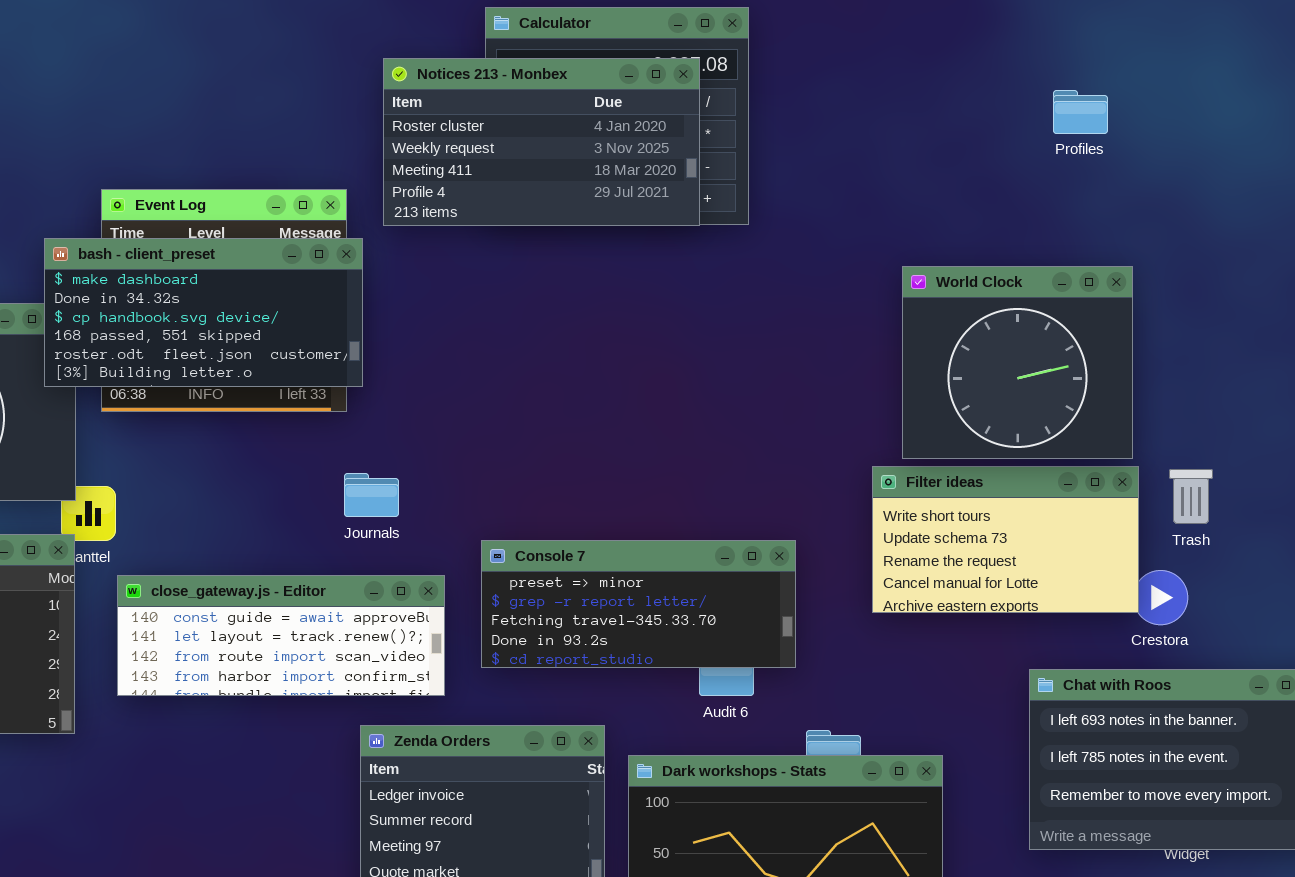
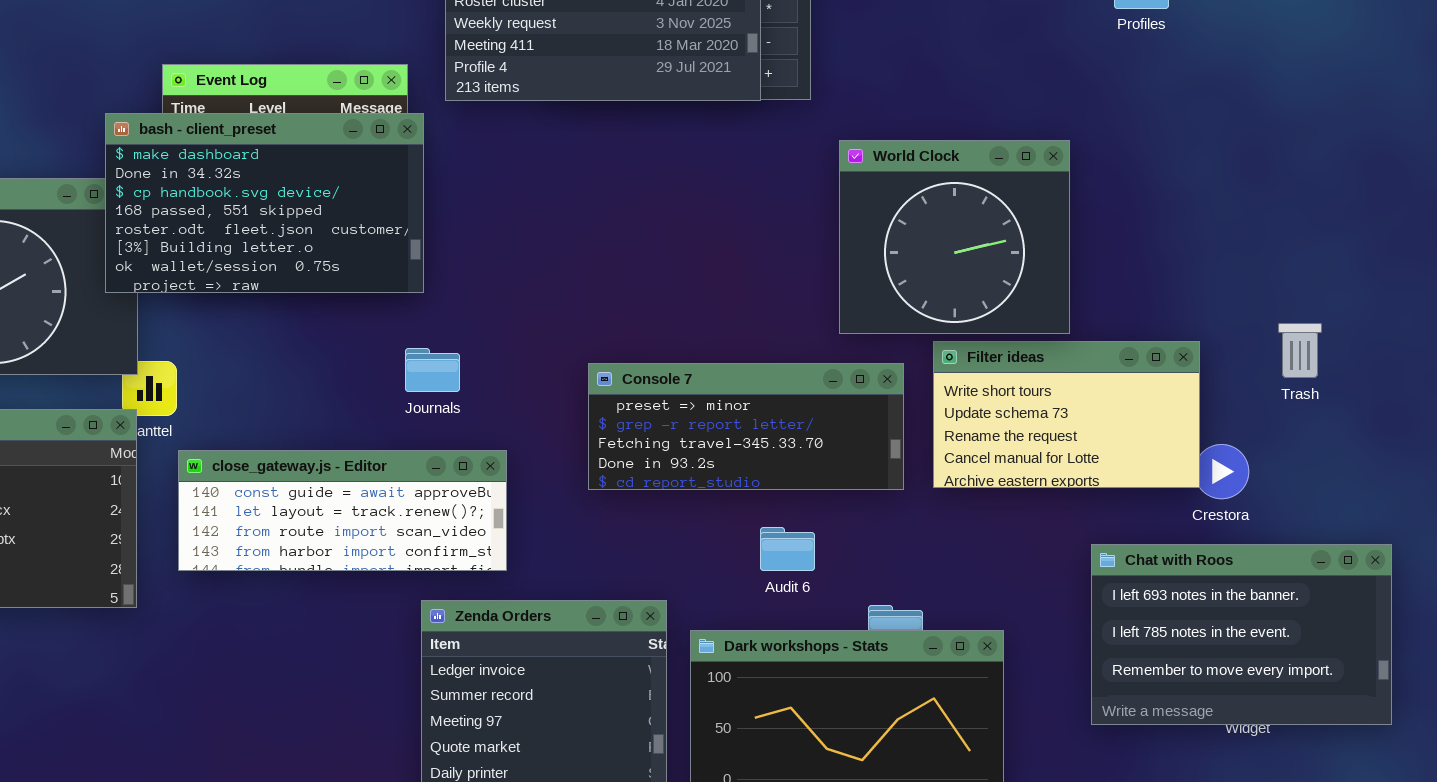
bash - client_preset: [44,238,363,387] -> [105,113,424,293], resized
World Clock: [902,266,1133,459] -> [839,140,1070,334], moved
Trash: [1169,469,1213,524] -> [1278,323,1322,378], moved
Console 7: [481,540,796,668] -> [588,363,904,490], moved

